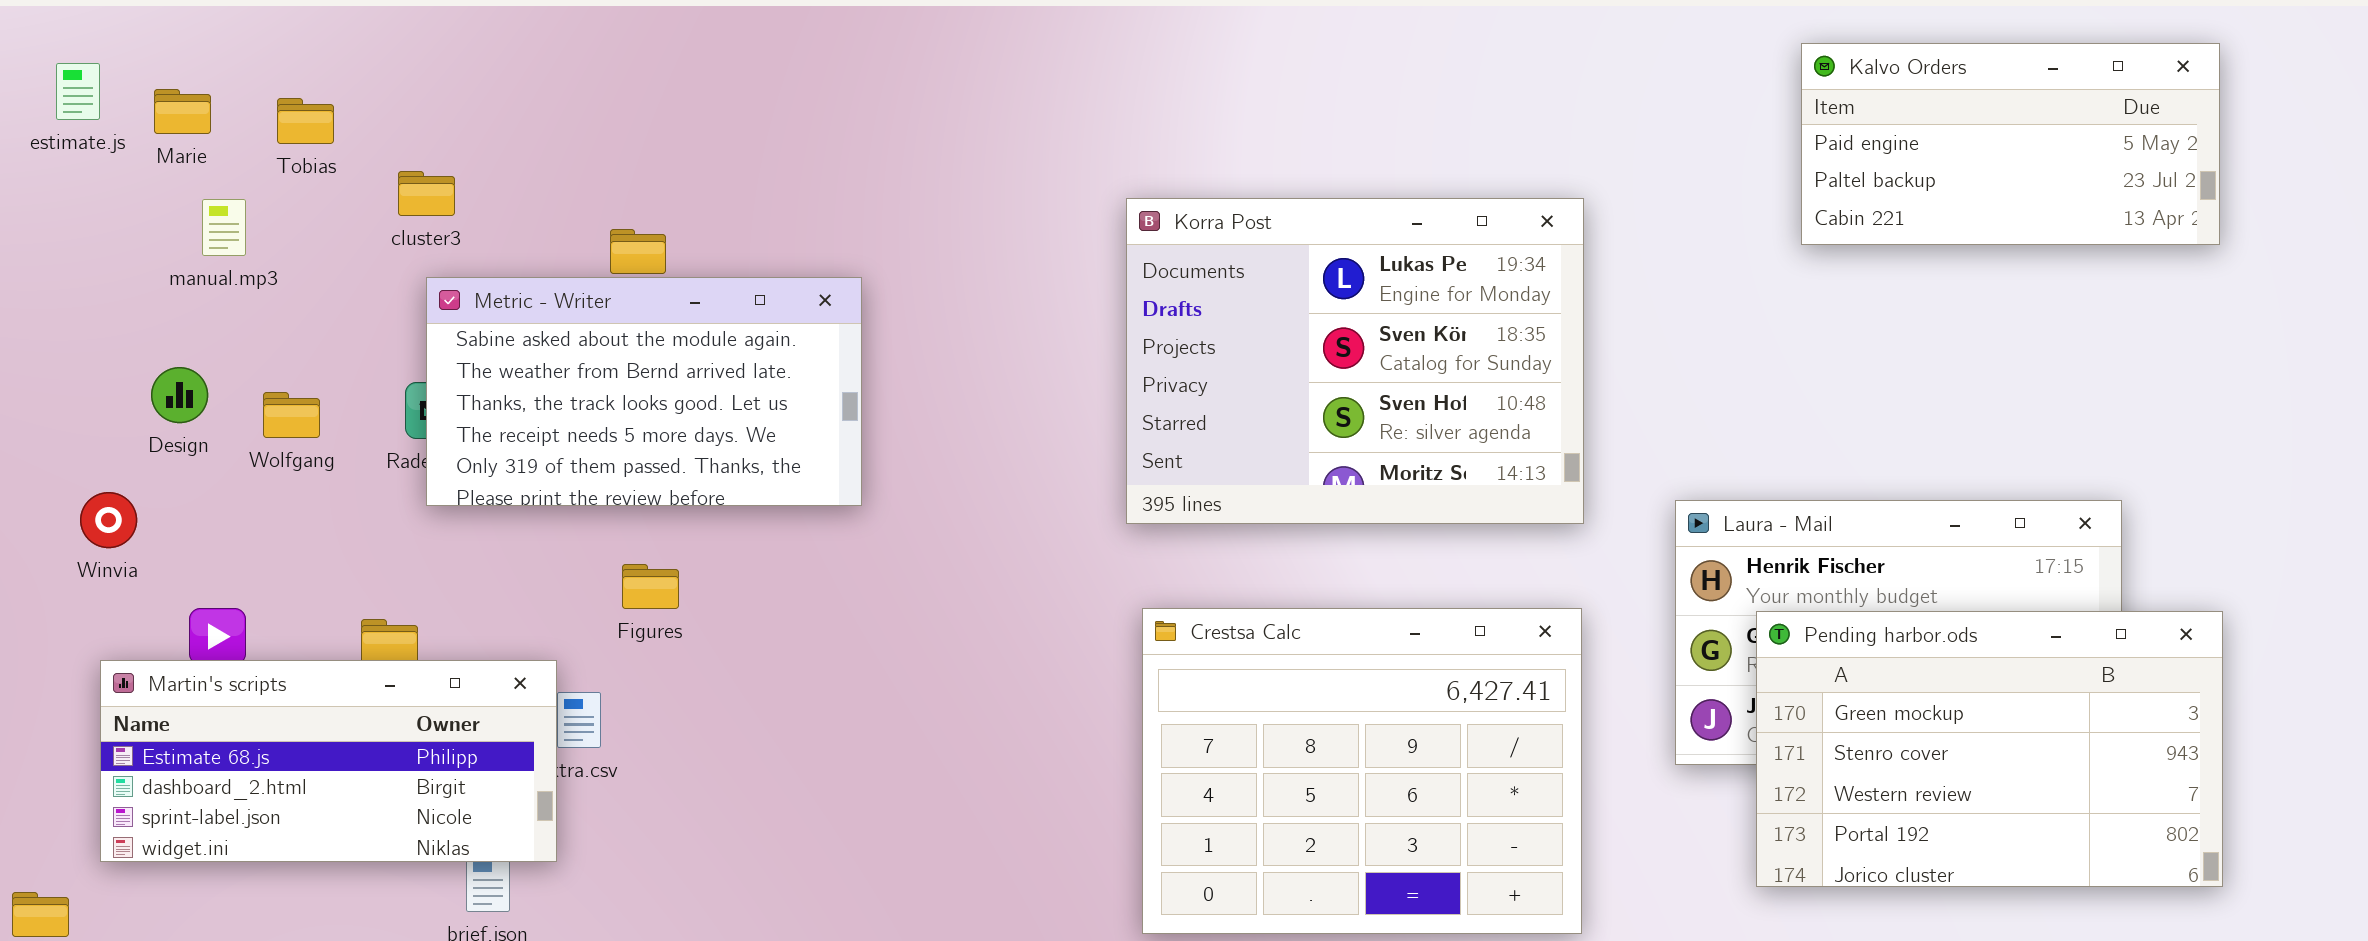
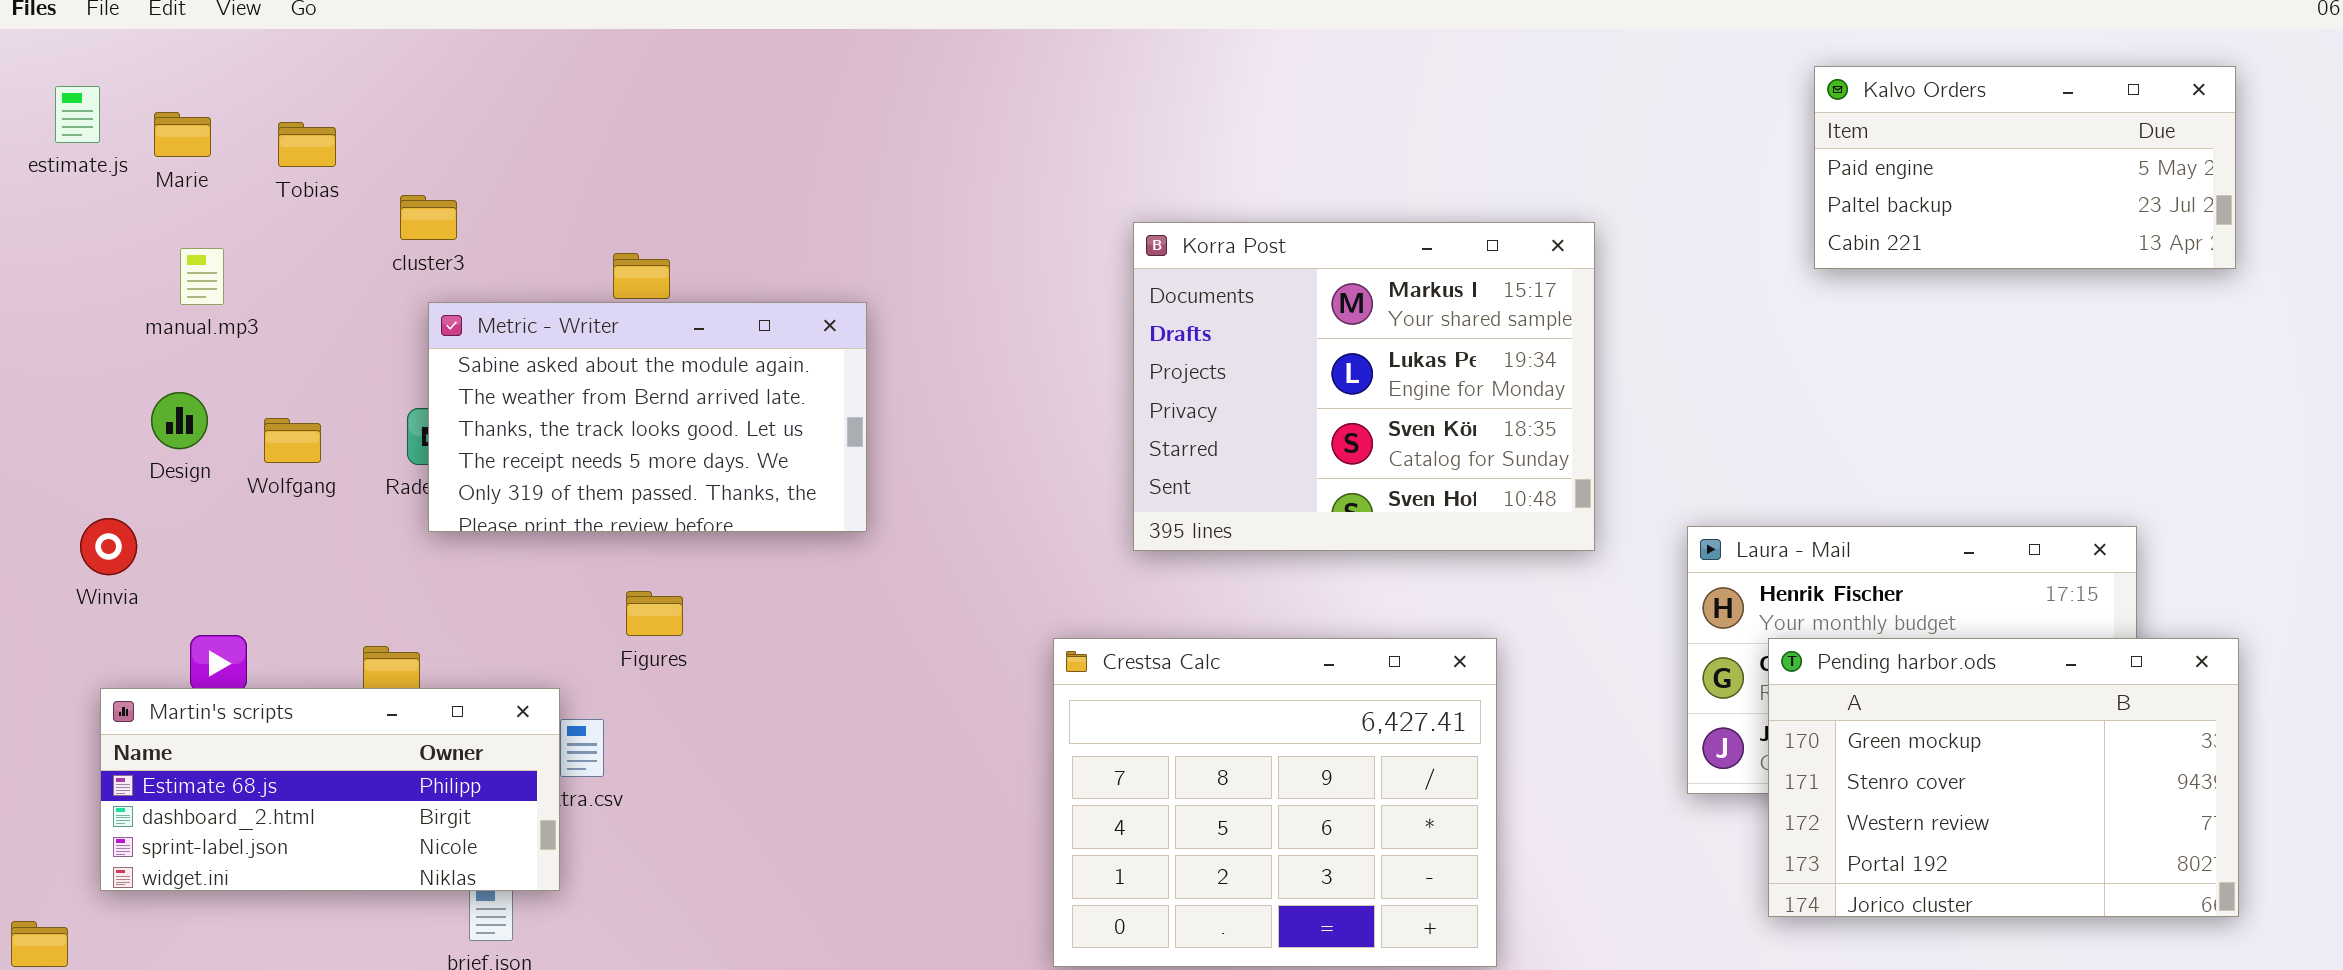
Korra Post: [1126,198,1584,524] -> [1133,222,1595,551], scrolled up 1 row
manual.mp3: [202,199,246,256] -> [180,248,224,305], moved
Crestsa Calc: [1142,608,1582,934] -> [1053,638,1497,967], moved

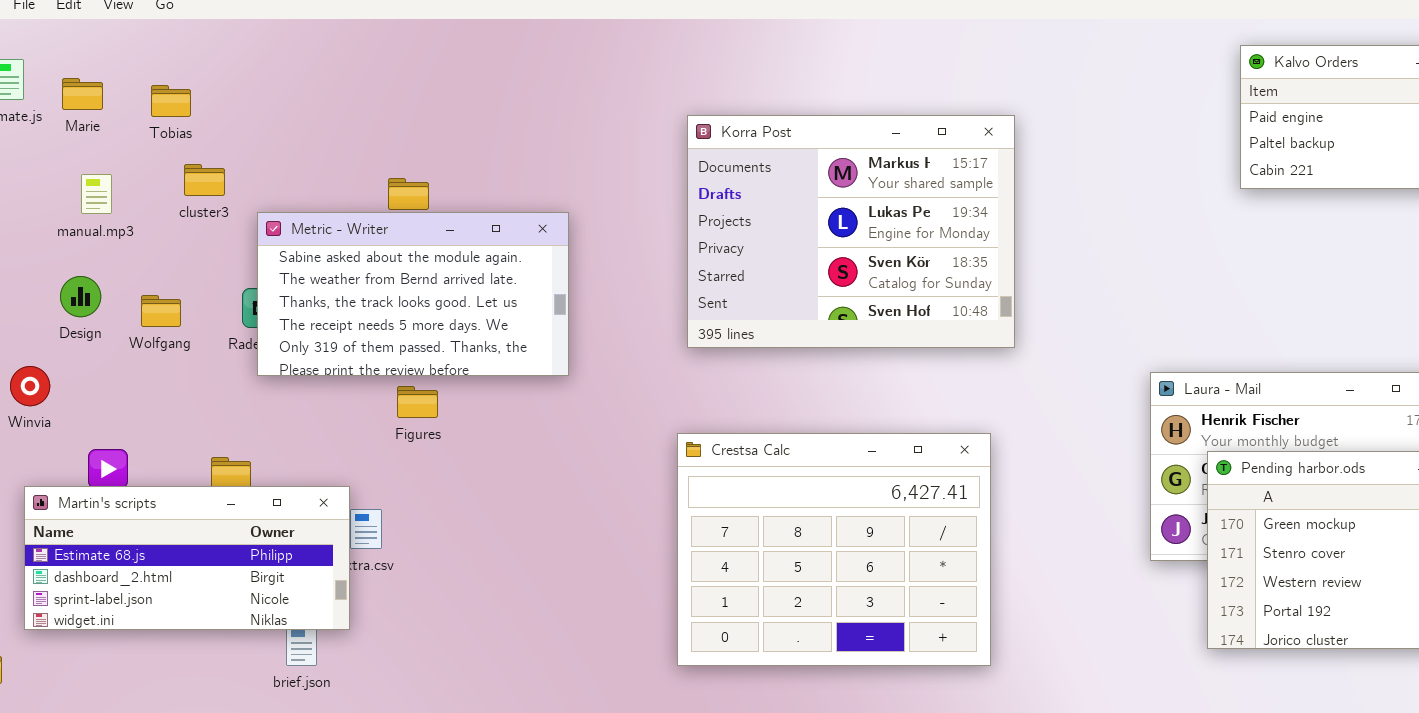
cluster3: [400,195,457,240] -> [184,164,225,196], moved
Korra Post: [1133,222,1595,551] -> [687,115,1015,348], moved
Figures: [626,591,683,636] -> [397,386,438,418], moved
Crestsa Calc: [1053,638,1497,967] -> [677,433,991,666], moved

